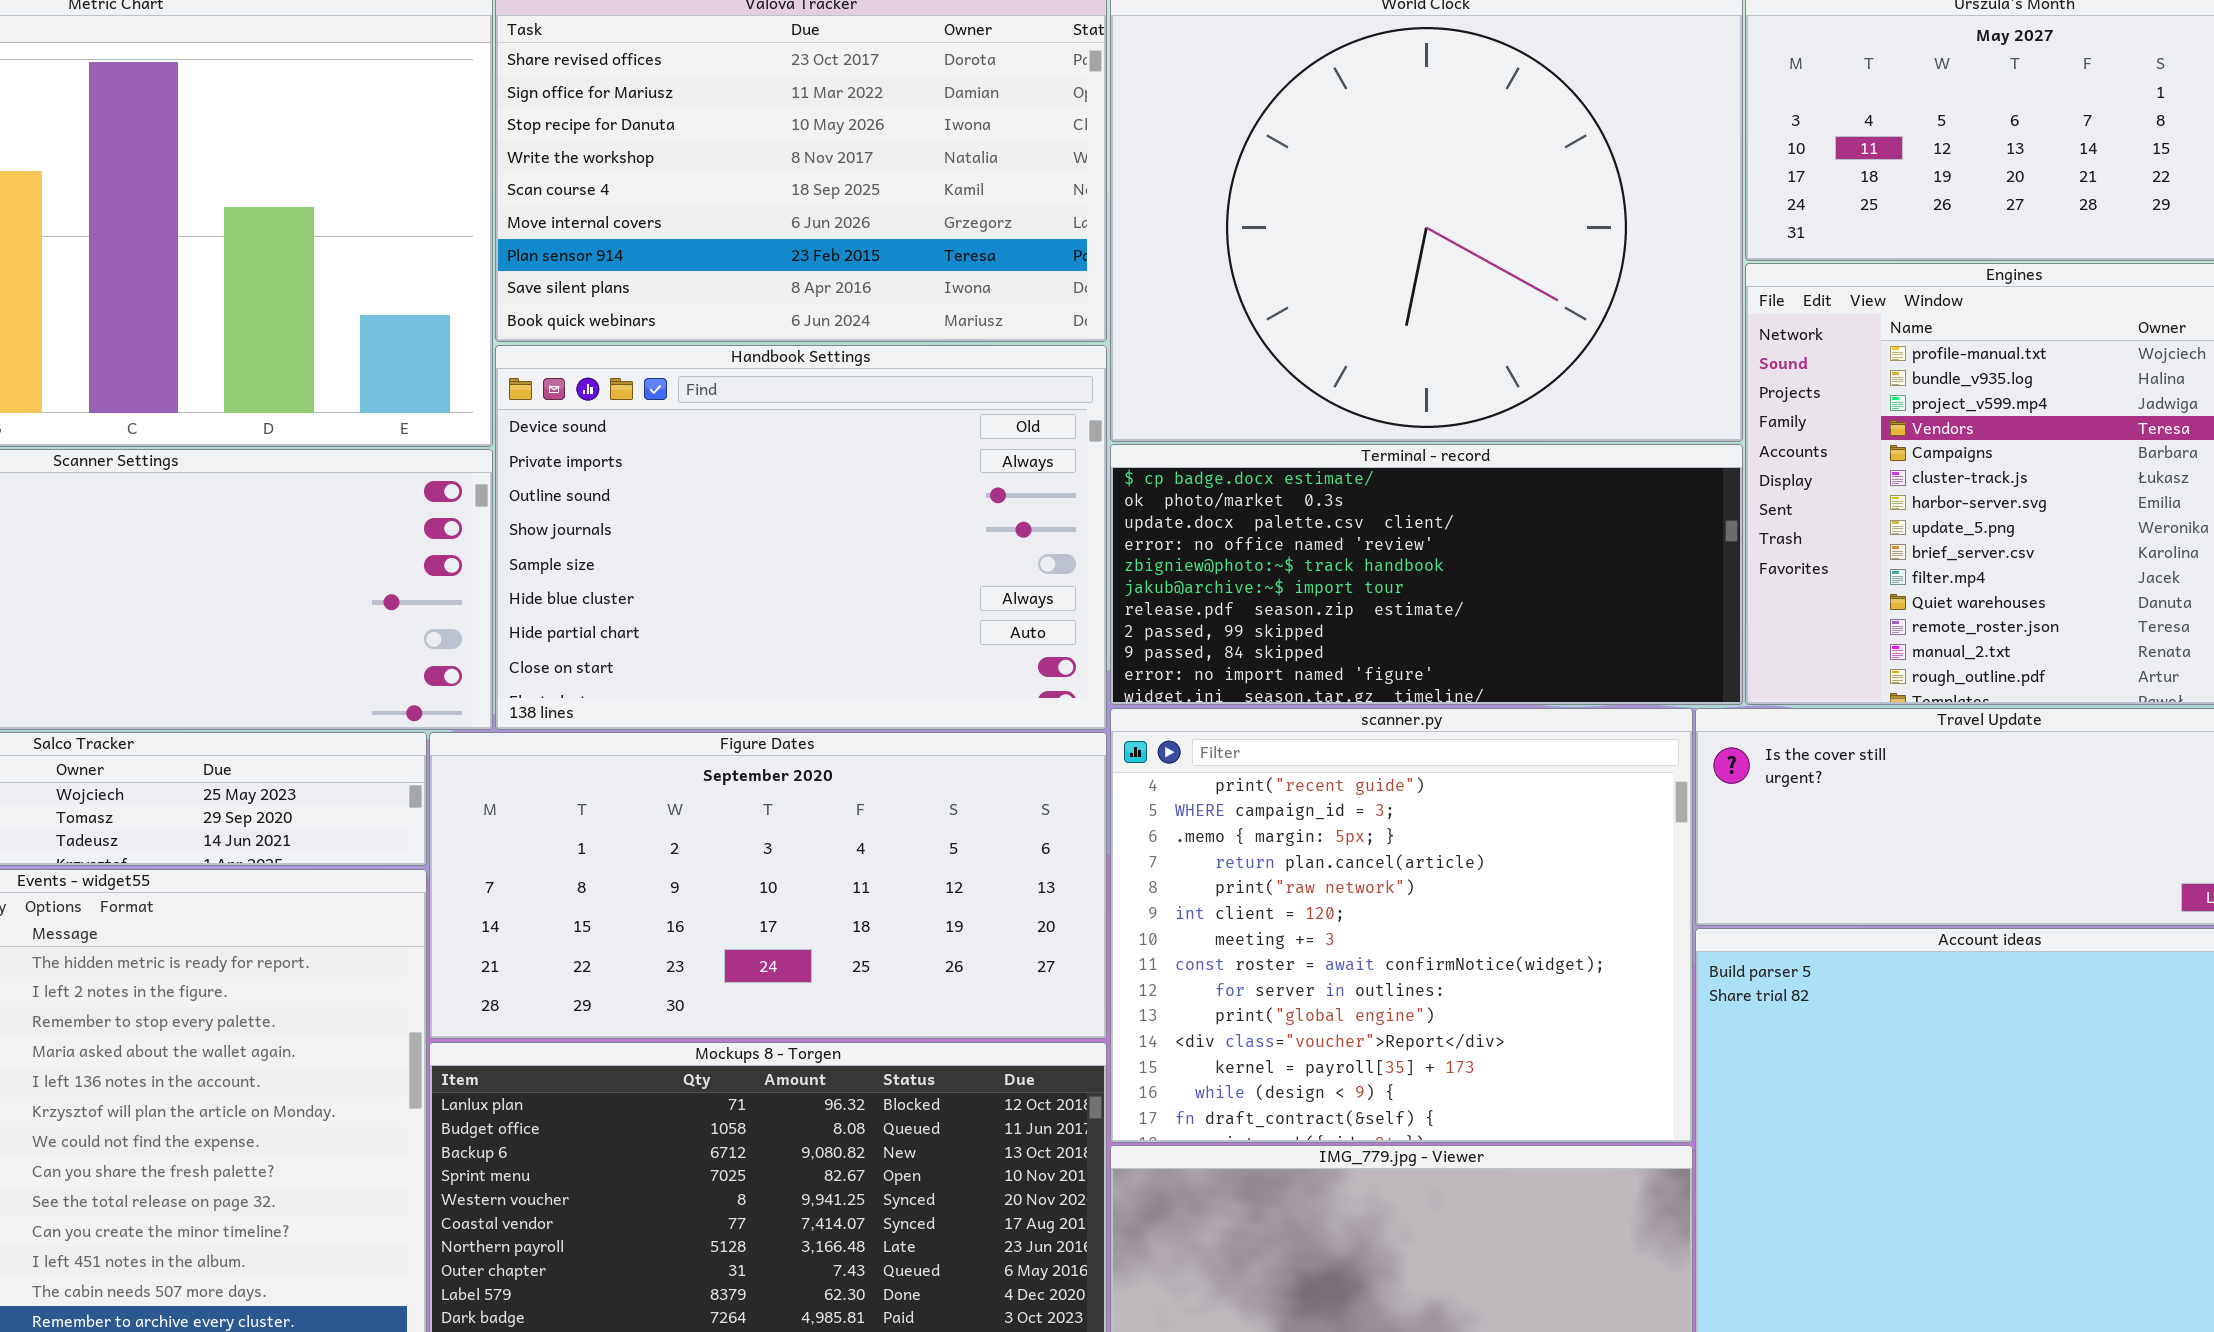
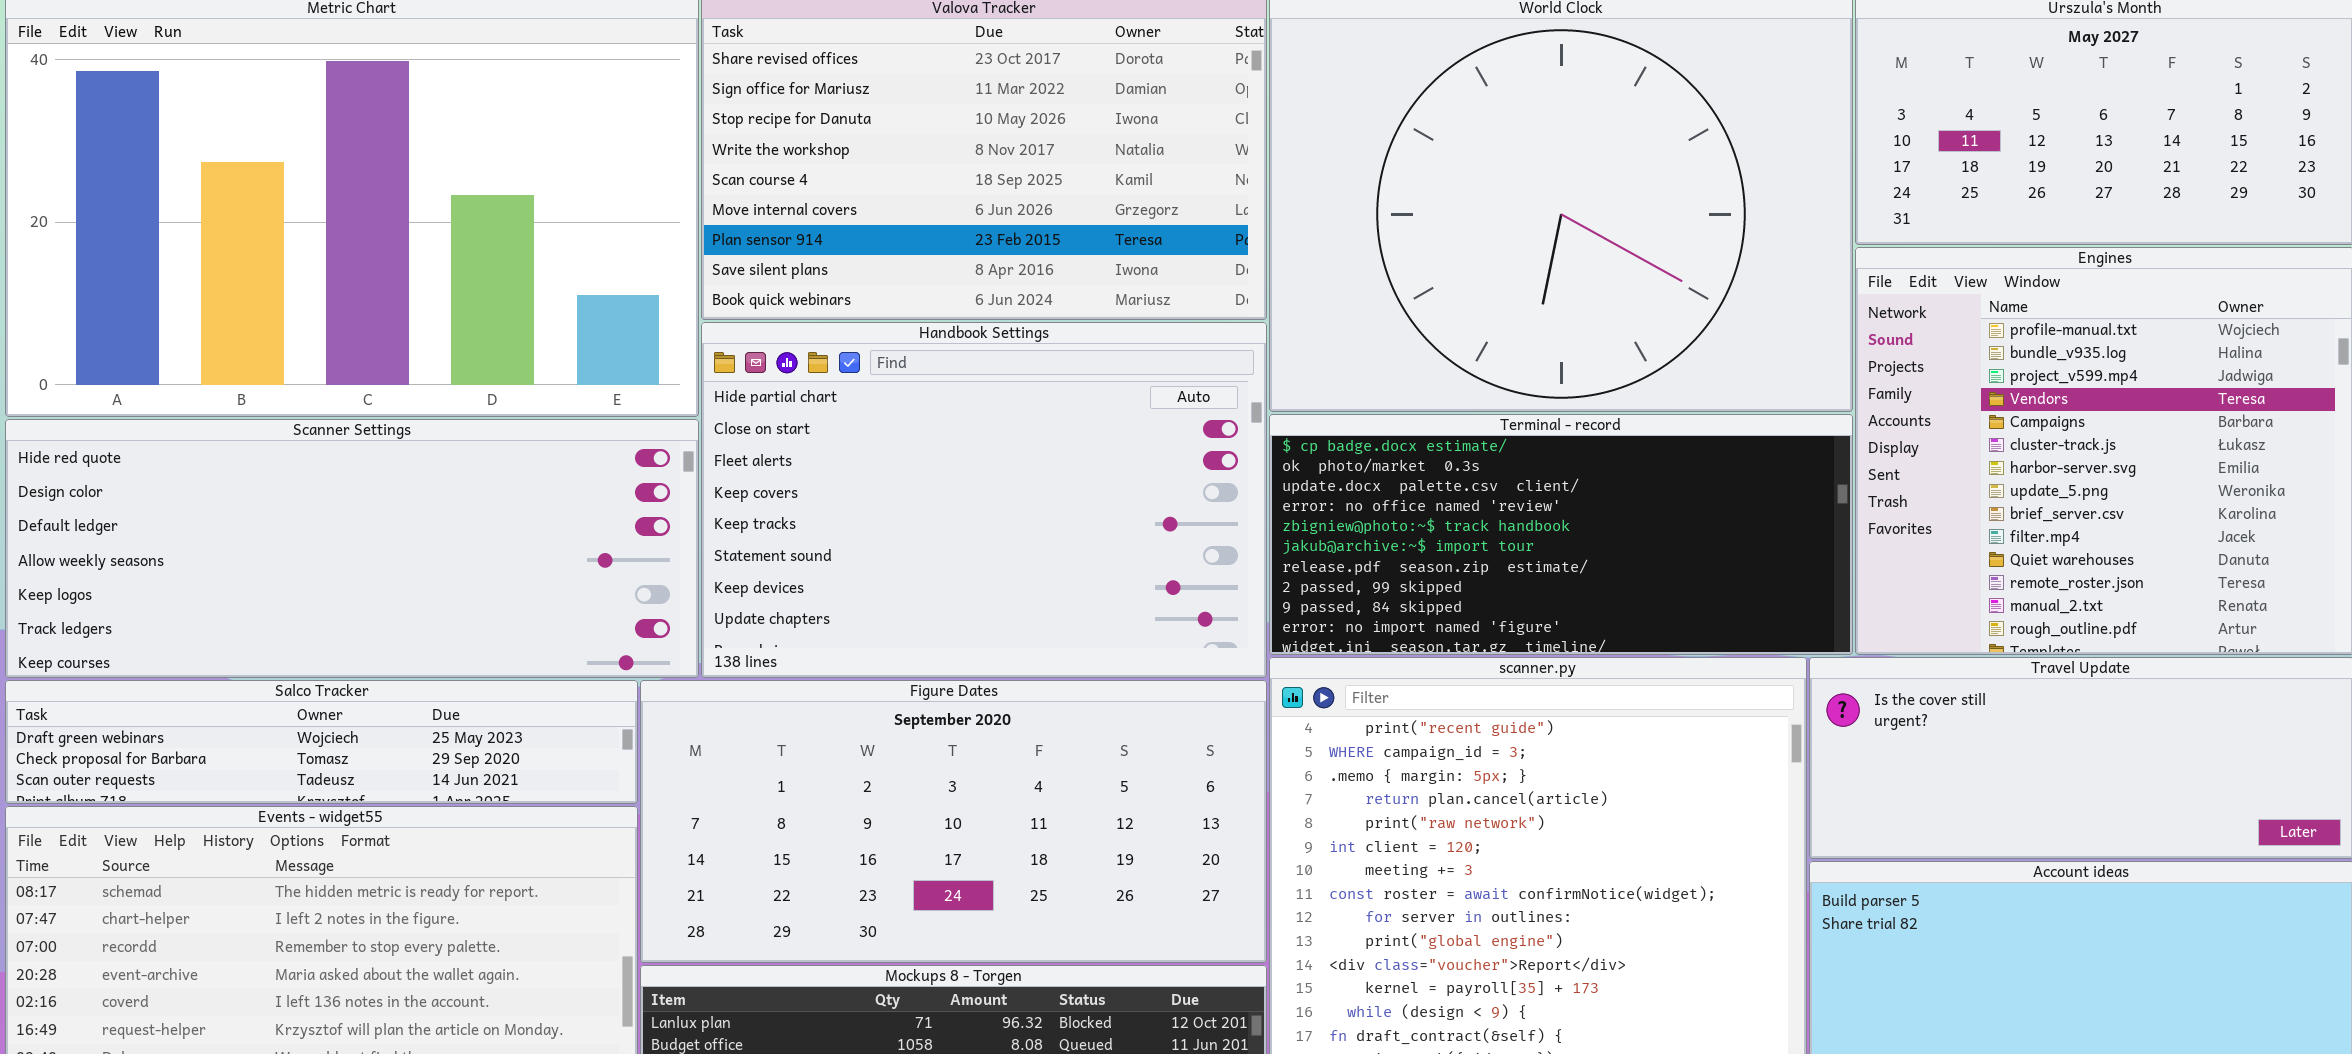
Handbook Settings: [495,345,1107,730] -> [701,322,1267,678], scrolled down 6 rows

